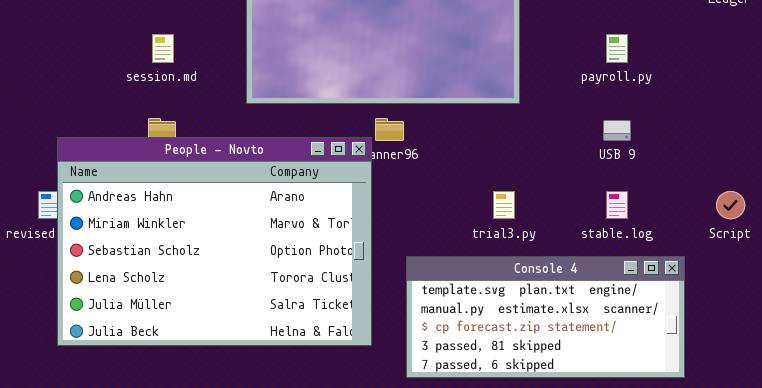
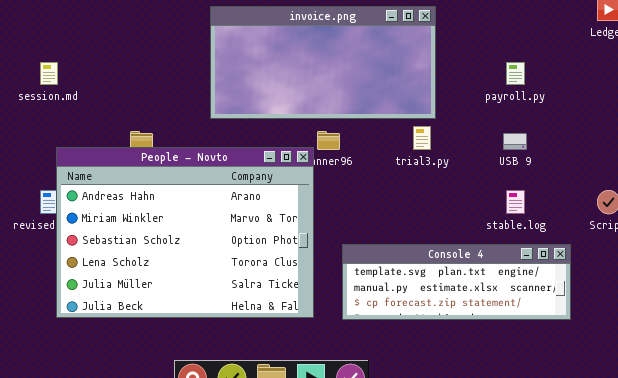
session.md: [152,34,174,63] -> [40,62,58,85], moved
trial3.py: [493,191,515,219] -> [413,126,431,150], moved
Console 4: [406,256,685,378] -> [342,244,571,320], resized

